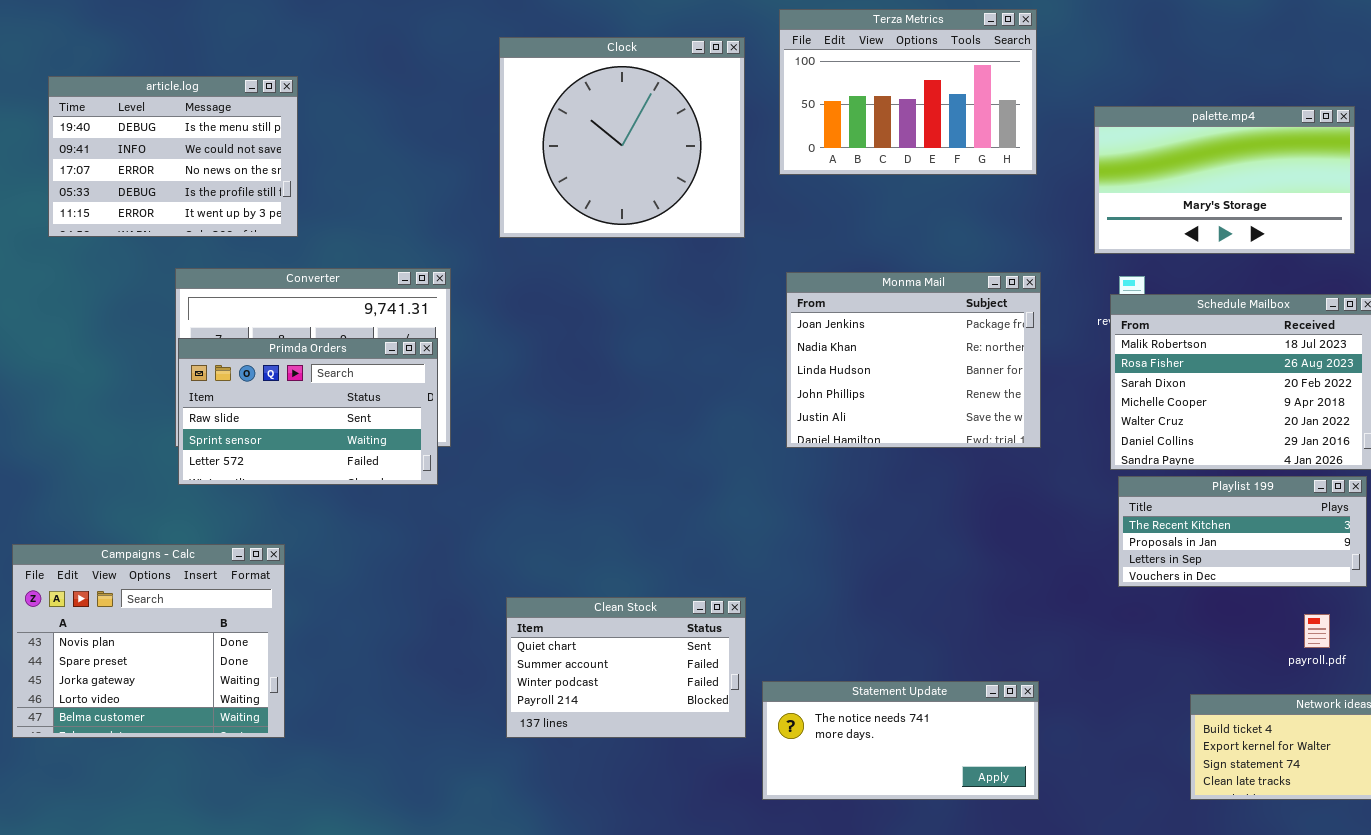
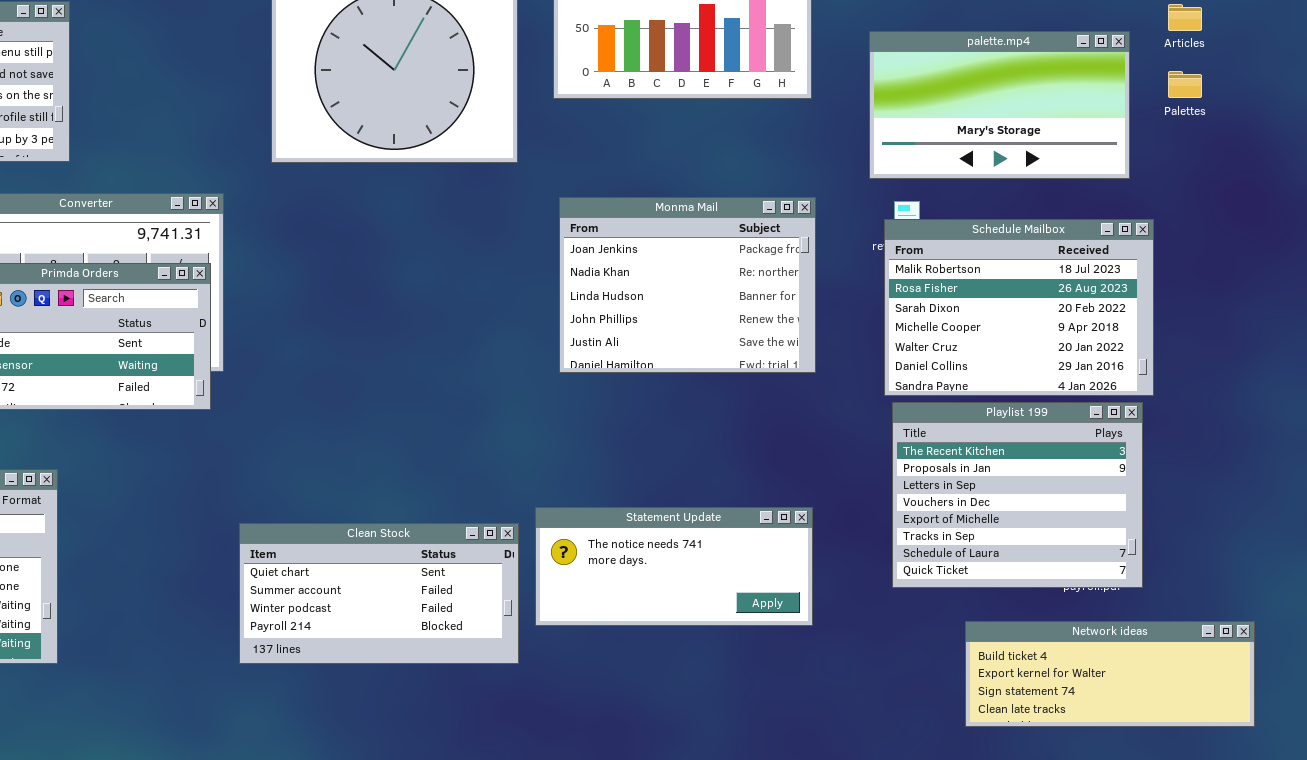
Playlist 199: [1118,476,1367,587] -> [892,402,1143,588], resized
Clean Stock: [506,597,746,738] -> [239,523,519,664], resized
Statement Update: [762,681,1039,800] -> [535,507,813,626], moved

